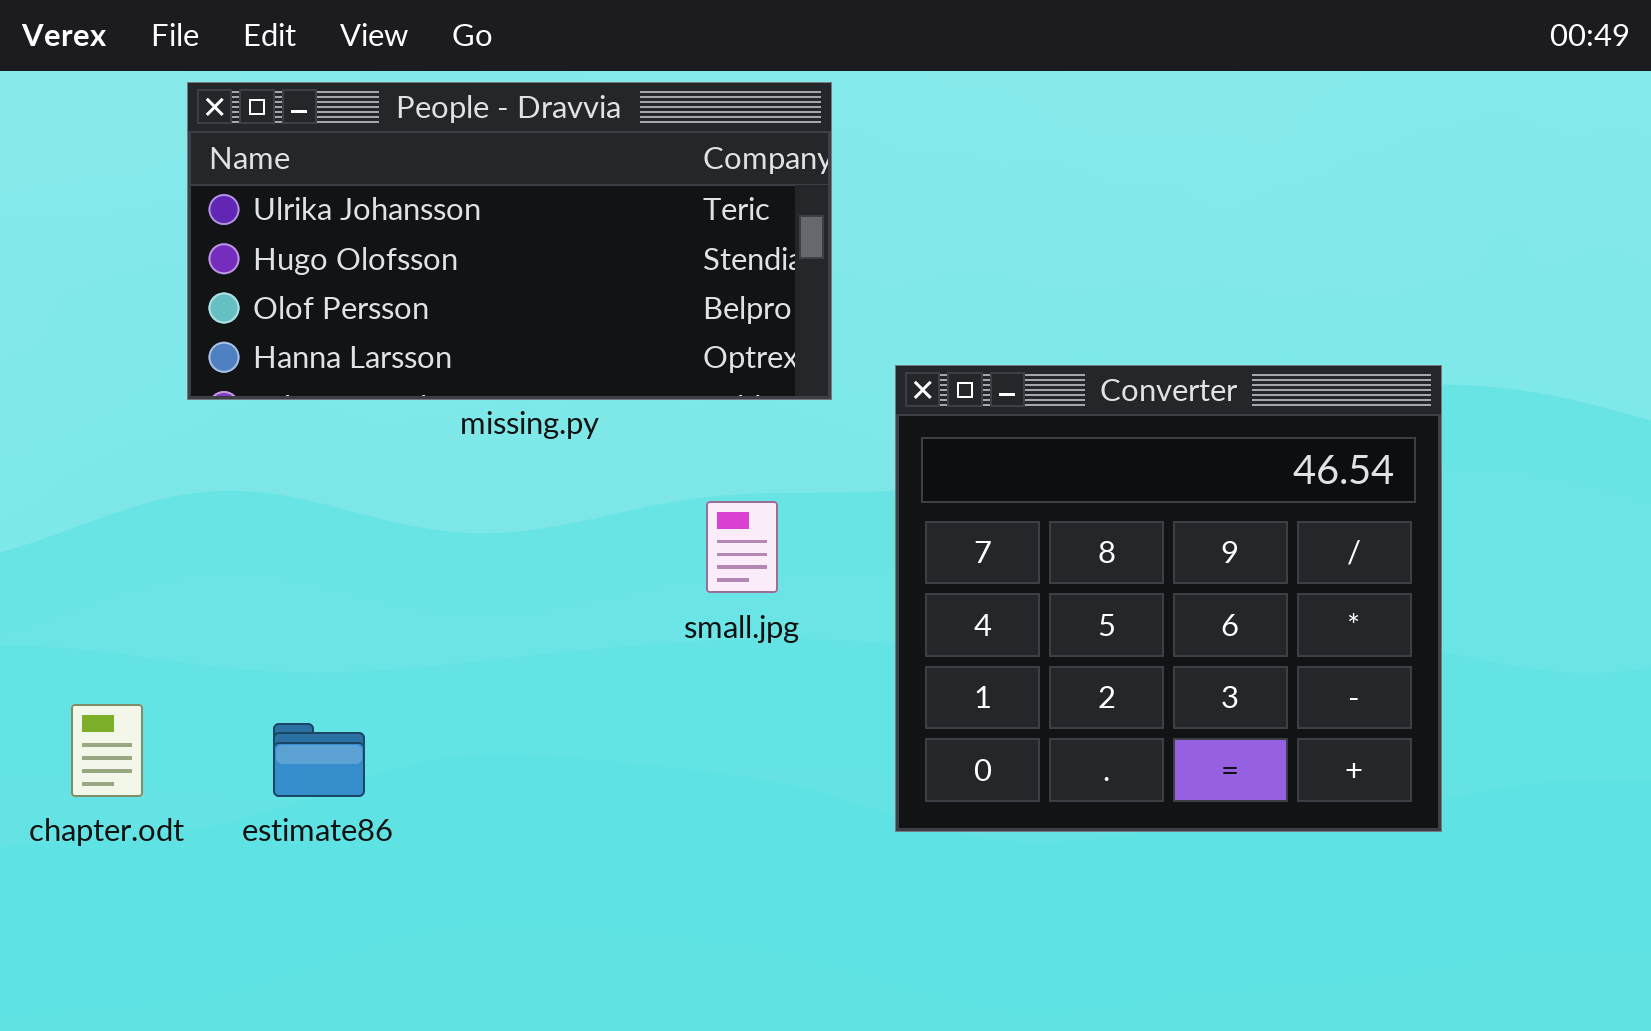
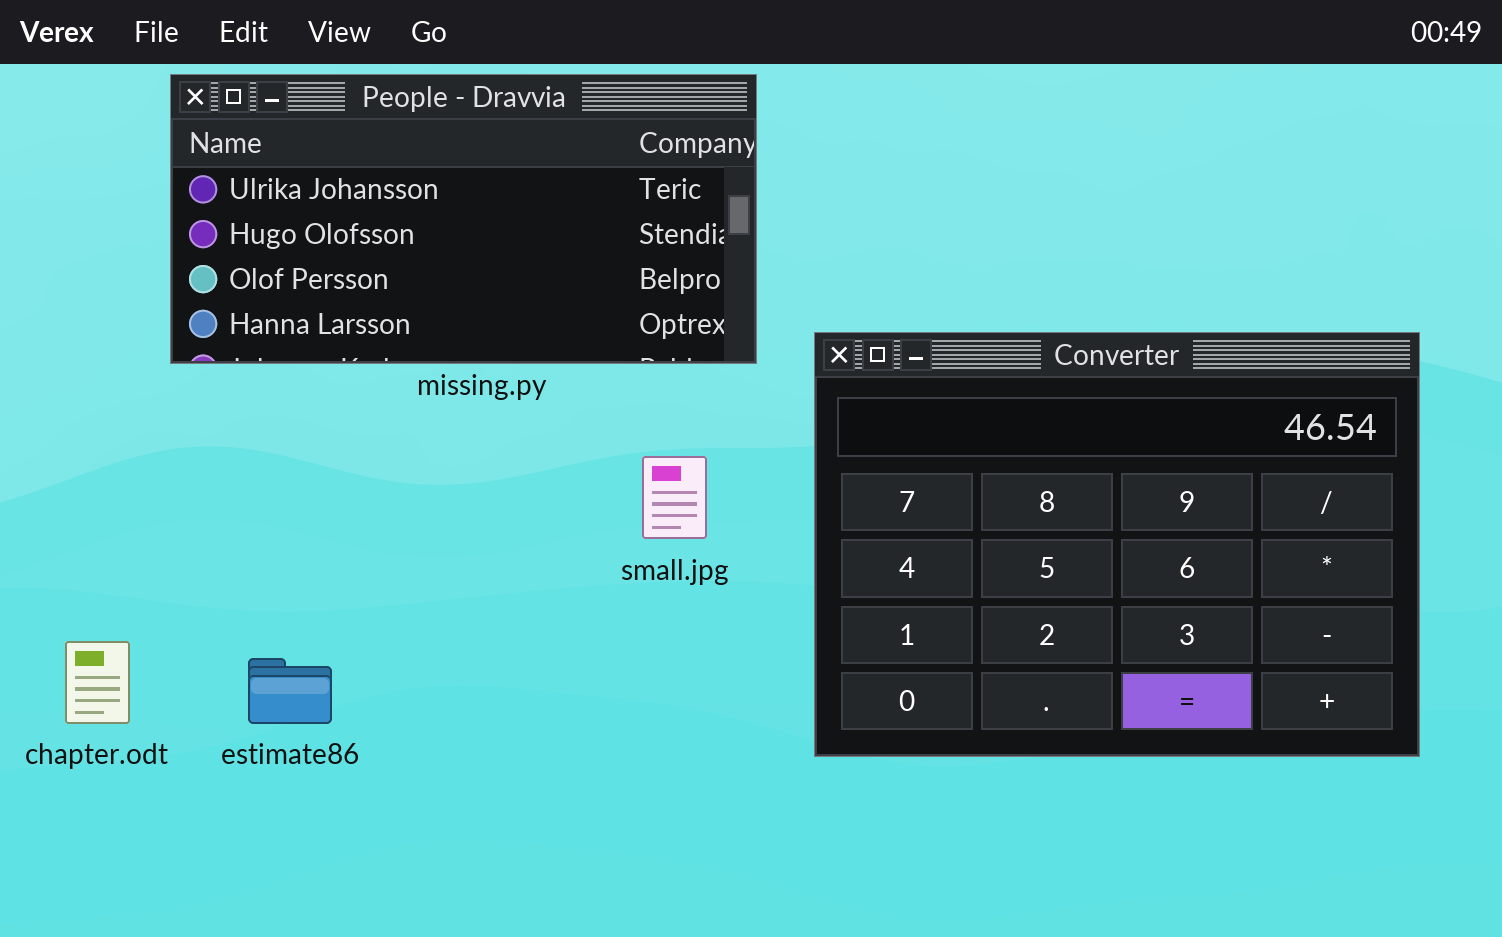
Converter: [895,365,1442,832] -> [814,332,1420,757], resized

